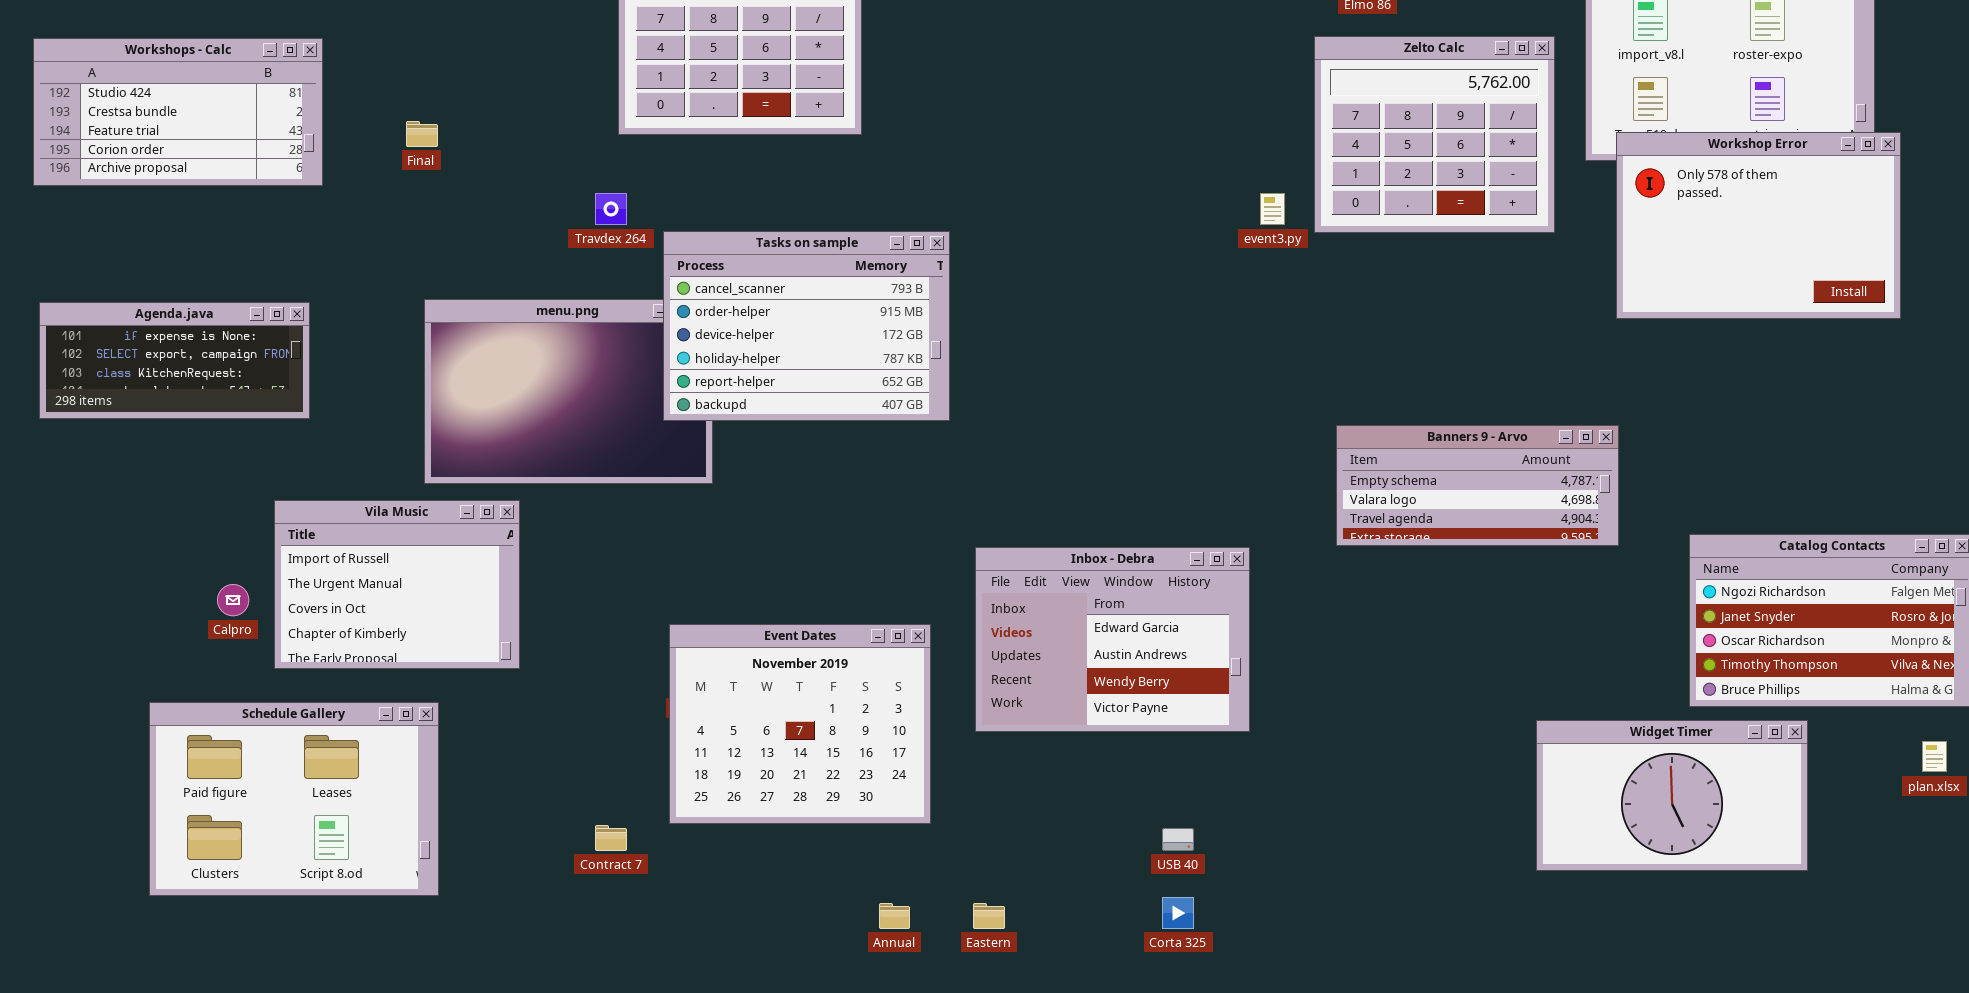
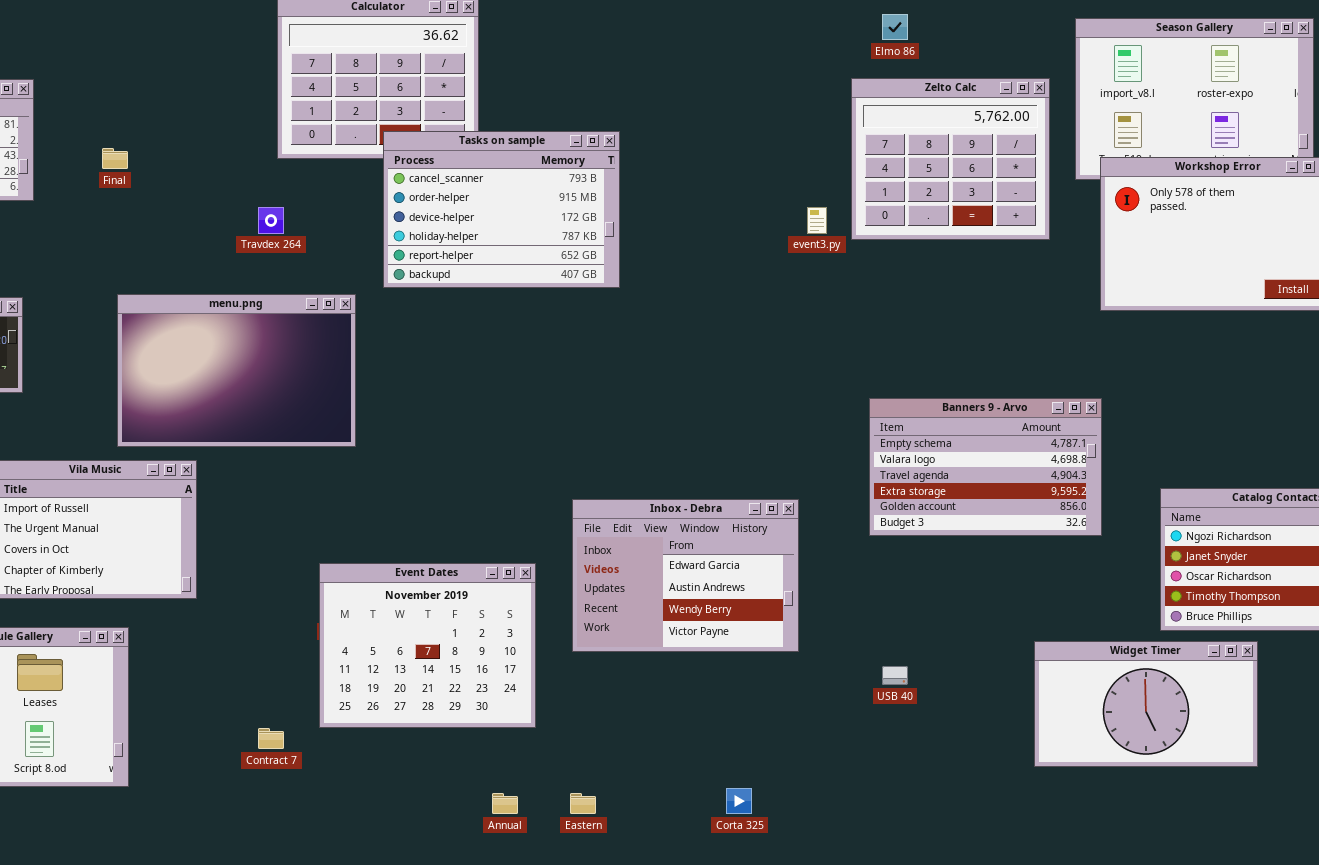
Tasks on sample: [663,231,950,421] -> [383,131,620,288], moved
Banners 9 - Arvo: [1336,425,1619,546] -> [869,398,1102,536], resized
USB 40: [1162,828,1194,851] -> [882,666,908,685], moved

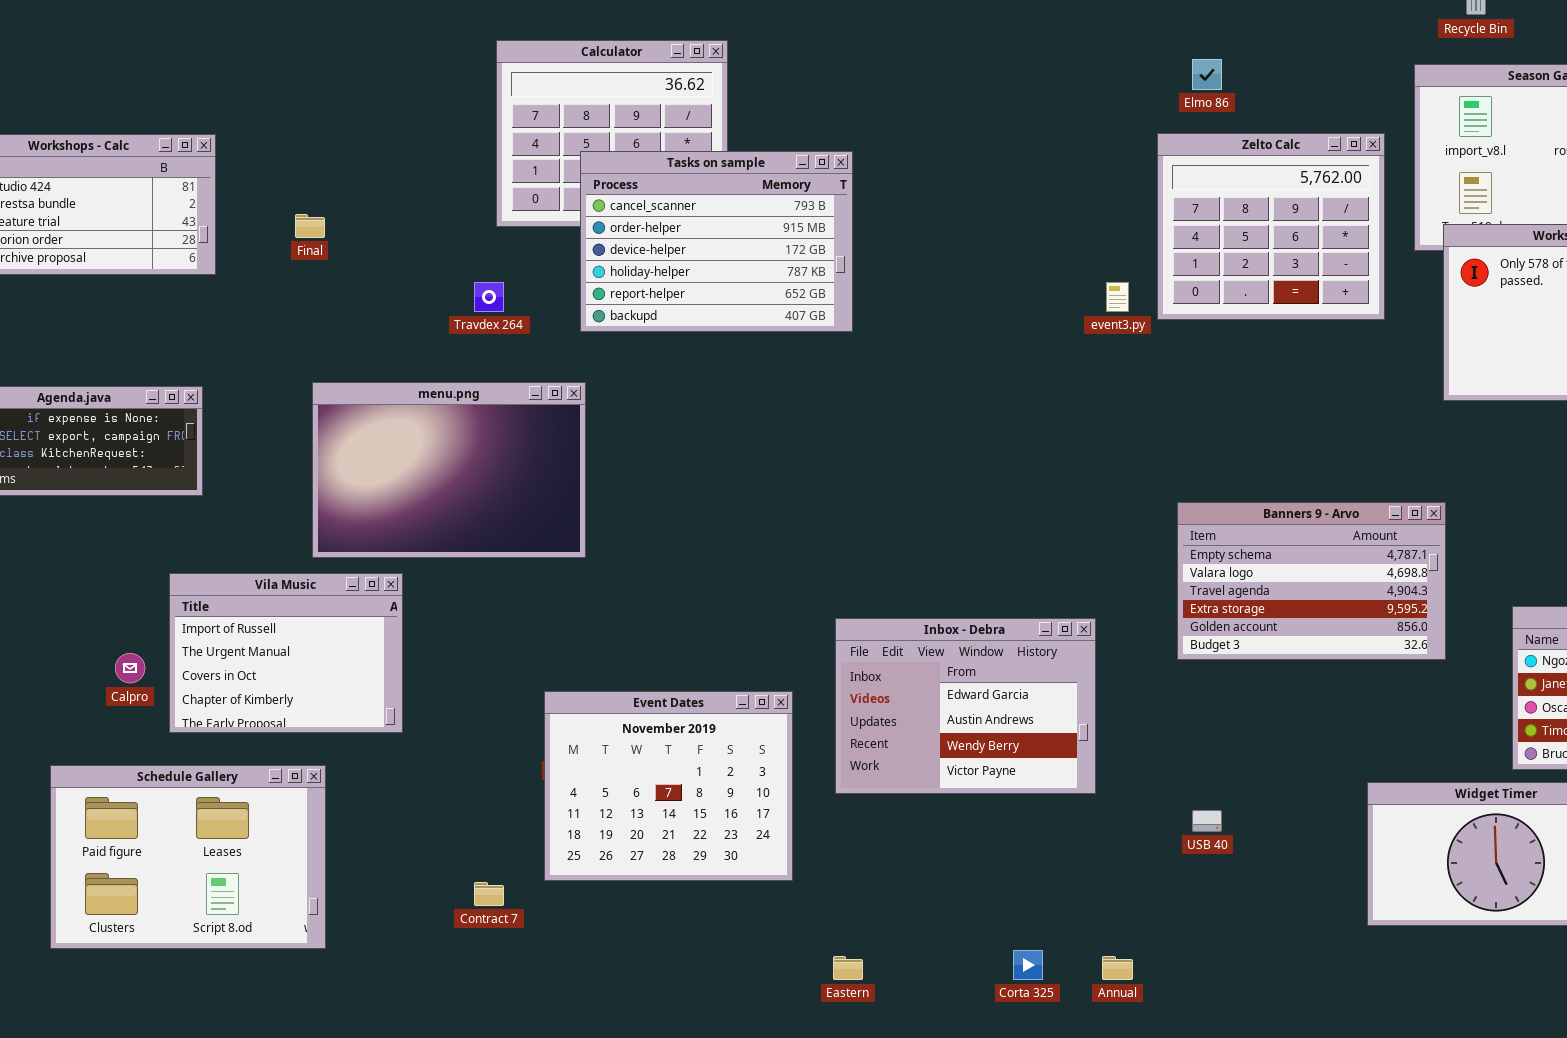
Tasks on sample: [383,131,620,288] -> [580,151,853,332], moved
Annual: [492,793,518,814] -> [1102,956,1133,980], moved

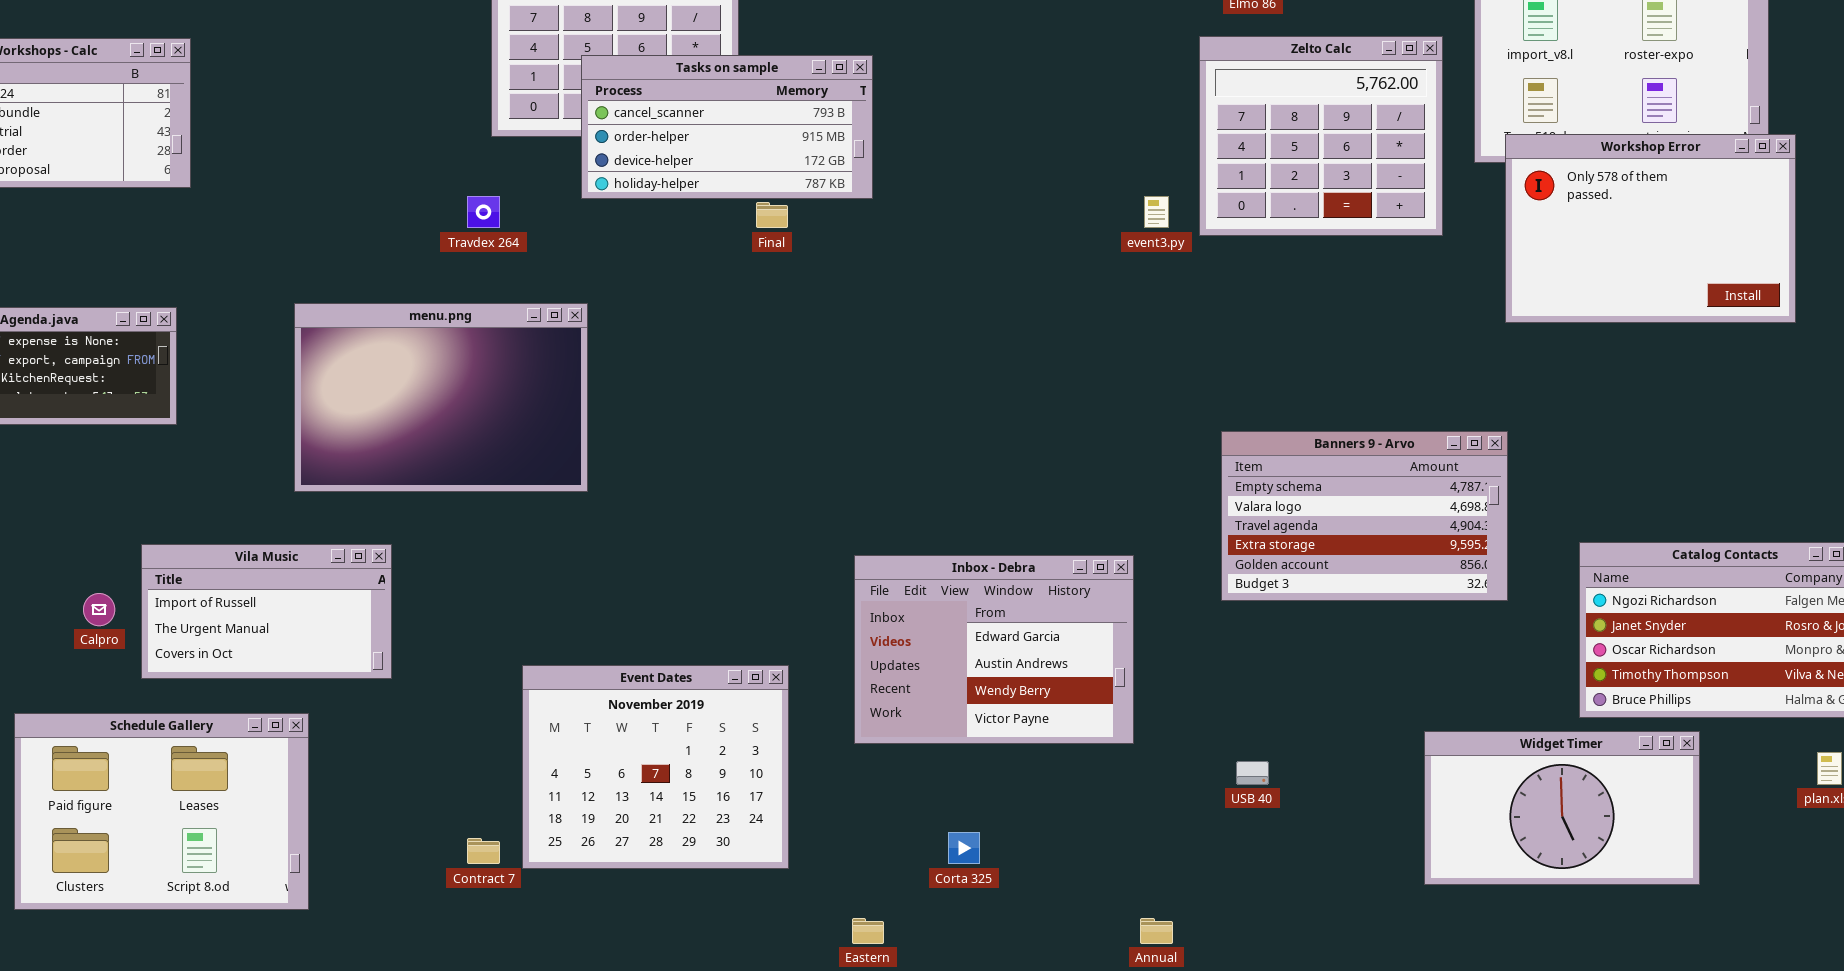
Tasks on sample: [580,151,853,332] -> [581,55,873,199], resized
Final: [295,214,325,238] -> [756,202,788,228], moved
Vila Music: [169,573,403,733] -> [141,544,392,679], resized
Event Dates: [544,691,793,881] -> [522,665,789,869], moved
Corta 325: [1013,950,1043,980] -> [948,832,980,864], moved

